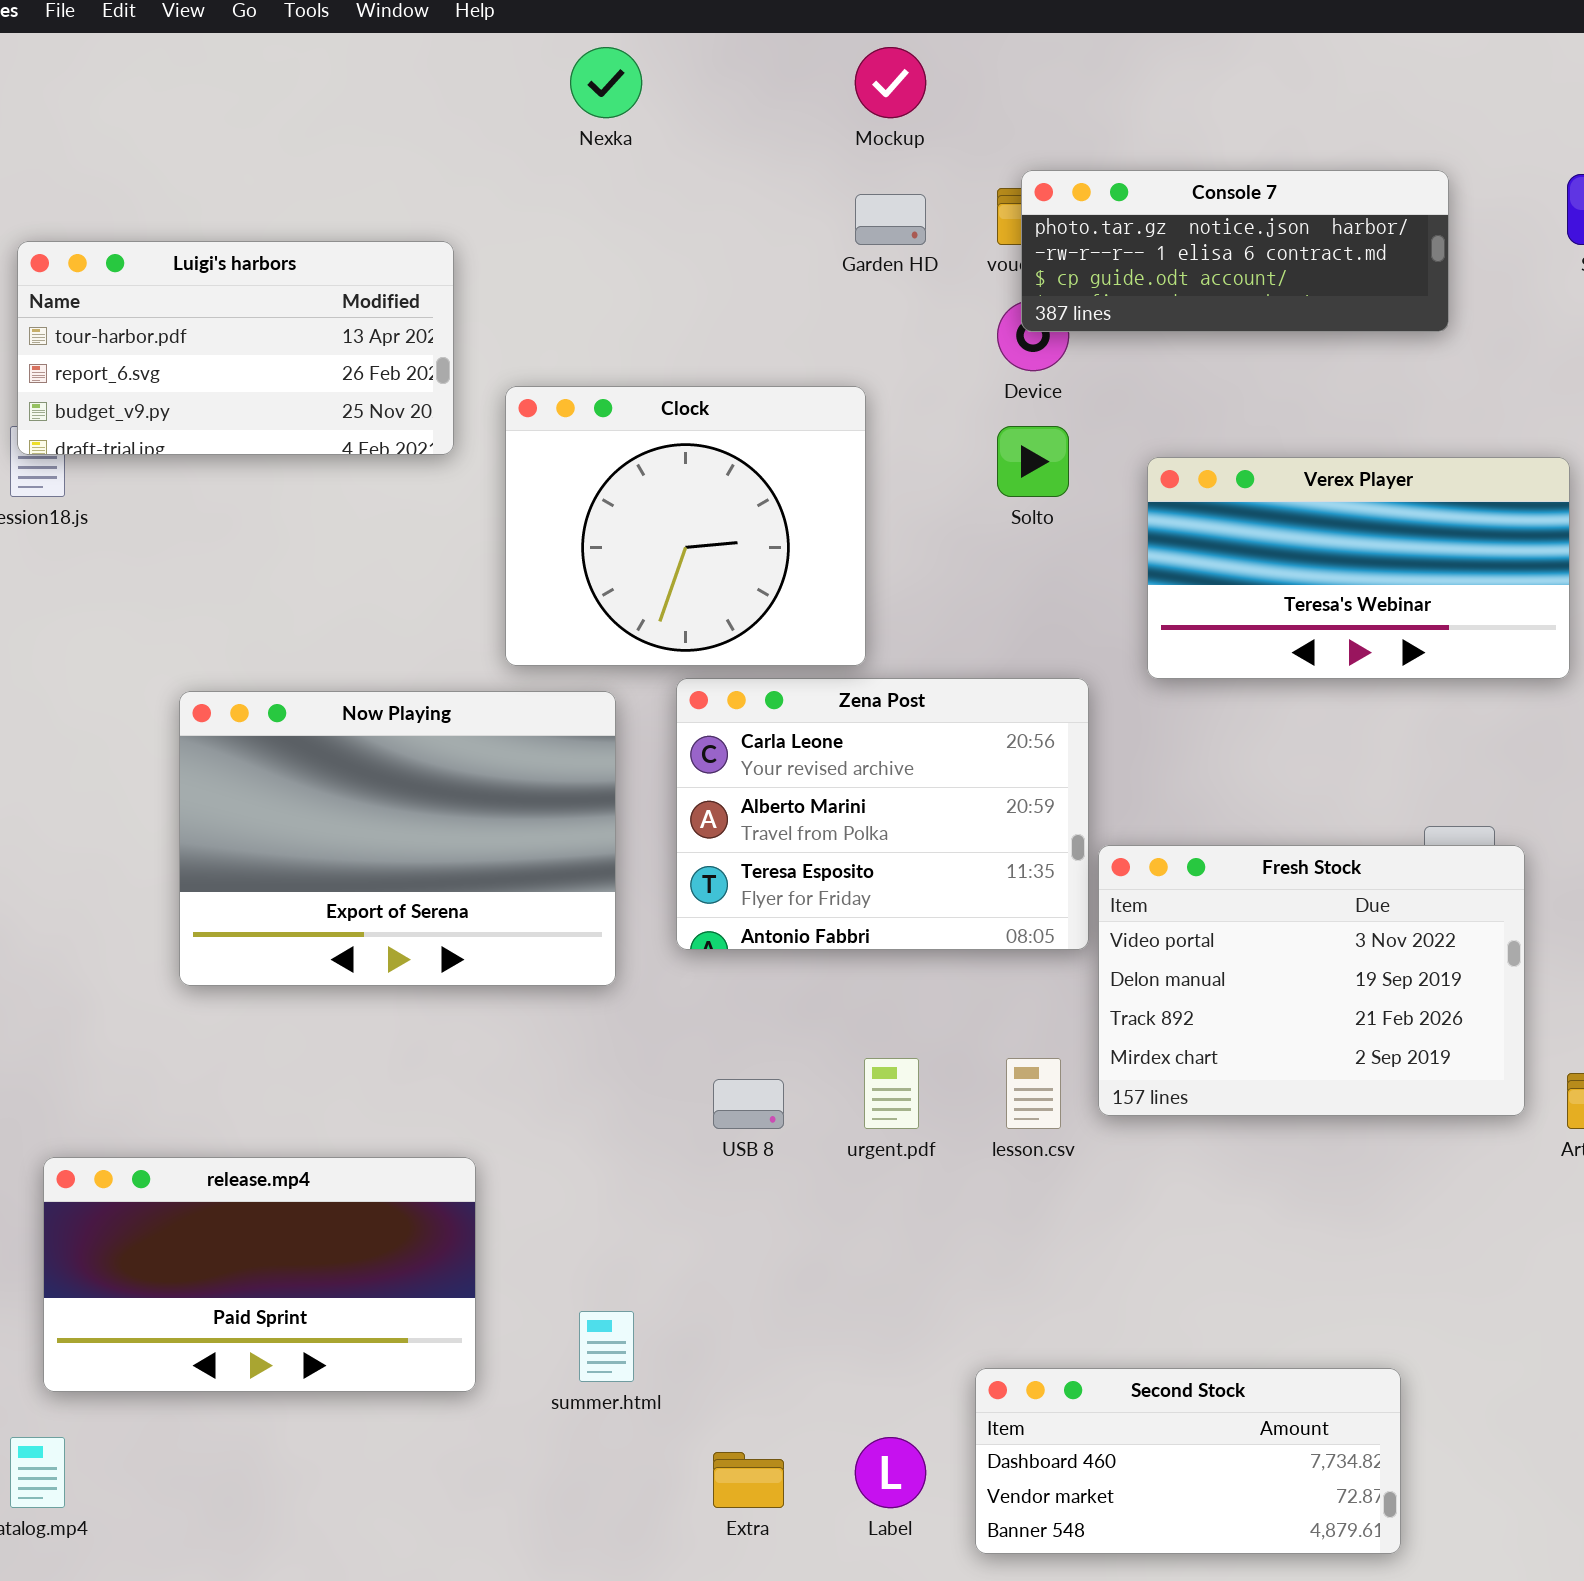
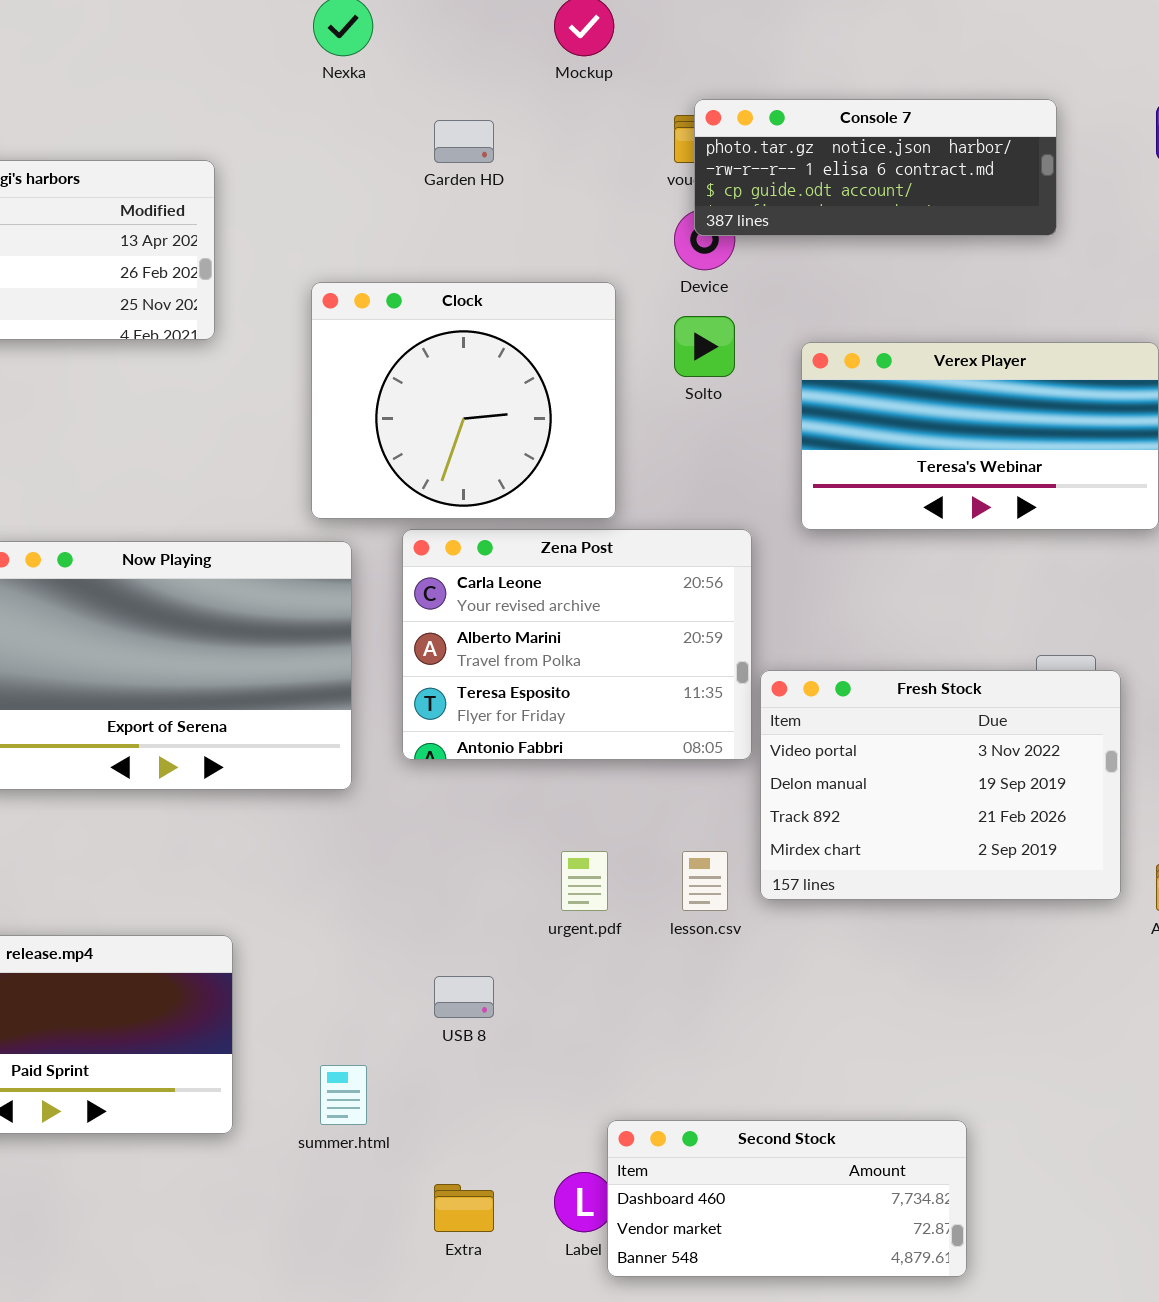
Garden HD: [855,194,926,245] -> [434,120,494,163], moved
Clock: [505,386,866,666] -> [311,282,616,519], moved
USB 8: [713,1079,784,1129] -> [434,976,494,1018], moved
Second Stock: [975,1368,1401,1554] -> [607,1120,967,1277], moved

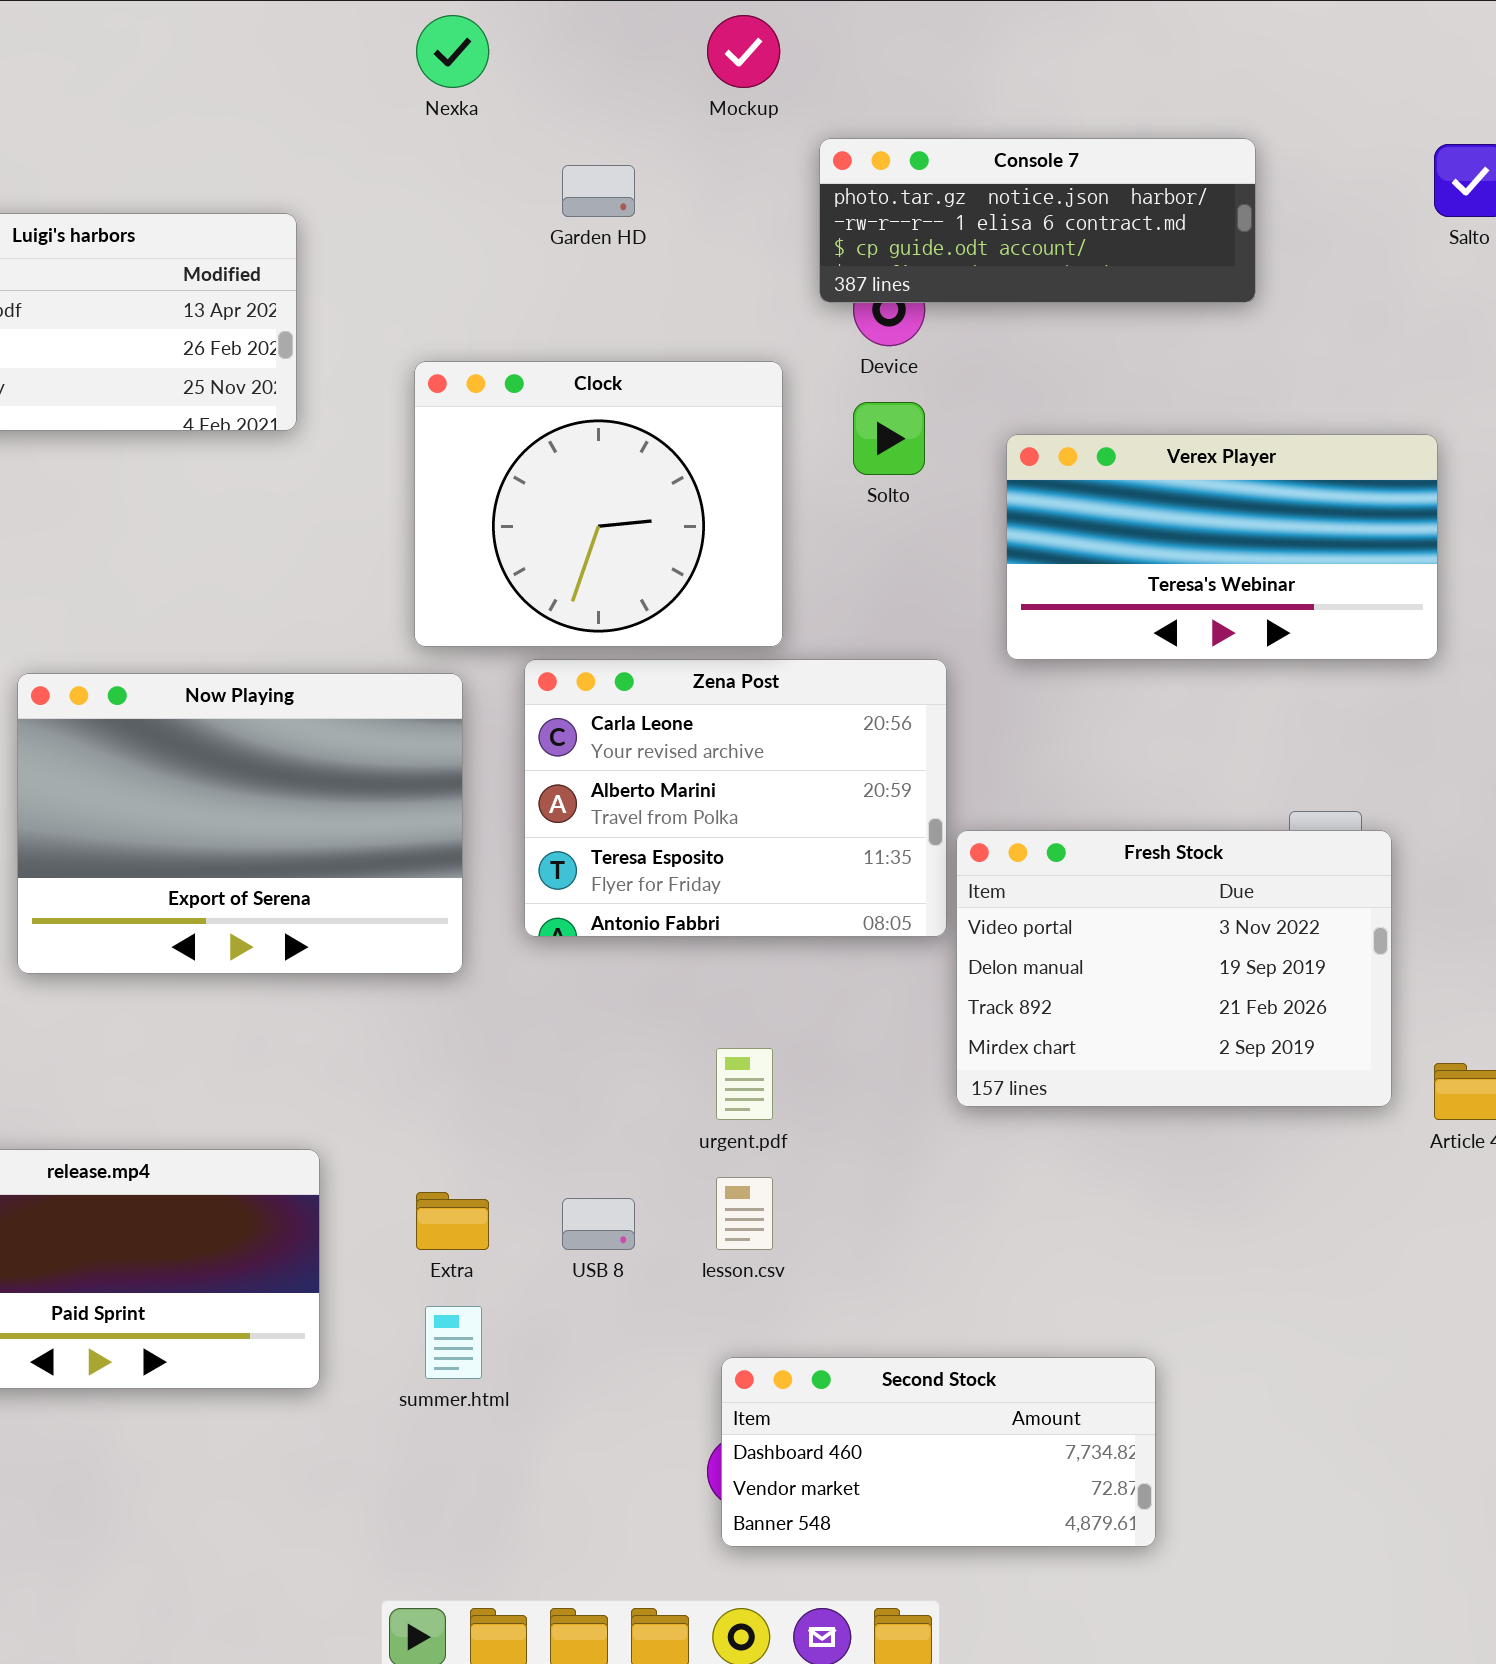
Console 7: [694,99,1057,236] -> [819,138,1256,303], moved
lesson.csv: [682,851,728,911] -> [716,1177,773,1250], moved
Second Stock: [607,1120,967,1277] -> [721,1357,1156,1547], moved
Extra: [434,1184,494,1232] -> [416,1192,489,1250], moved

